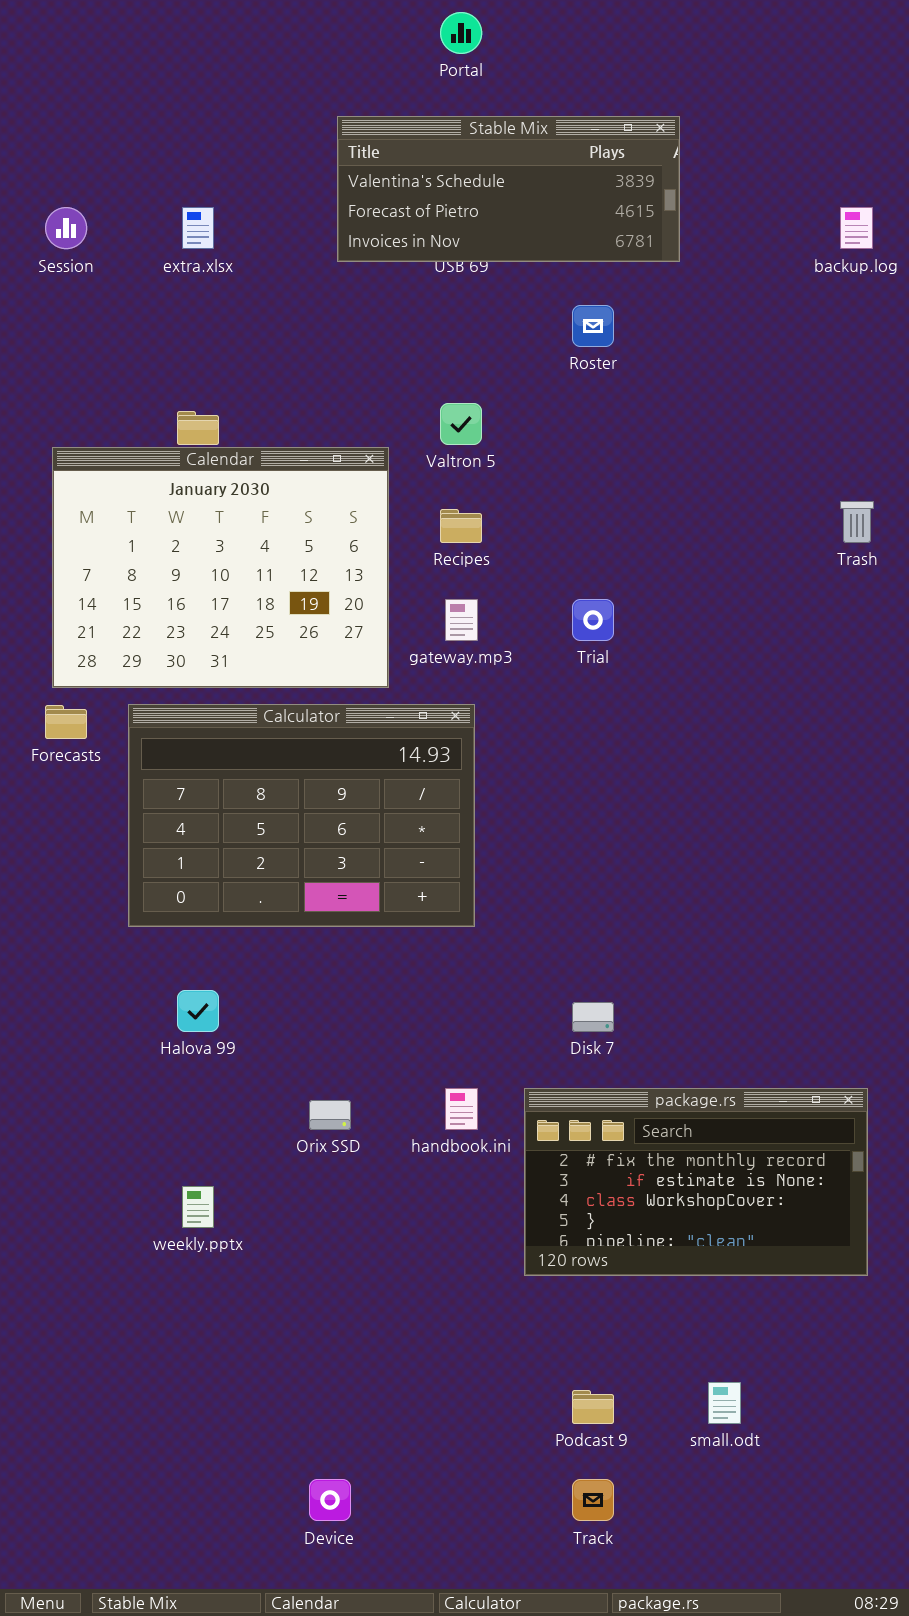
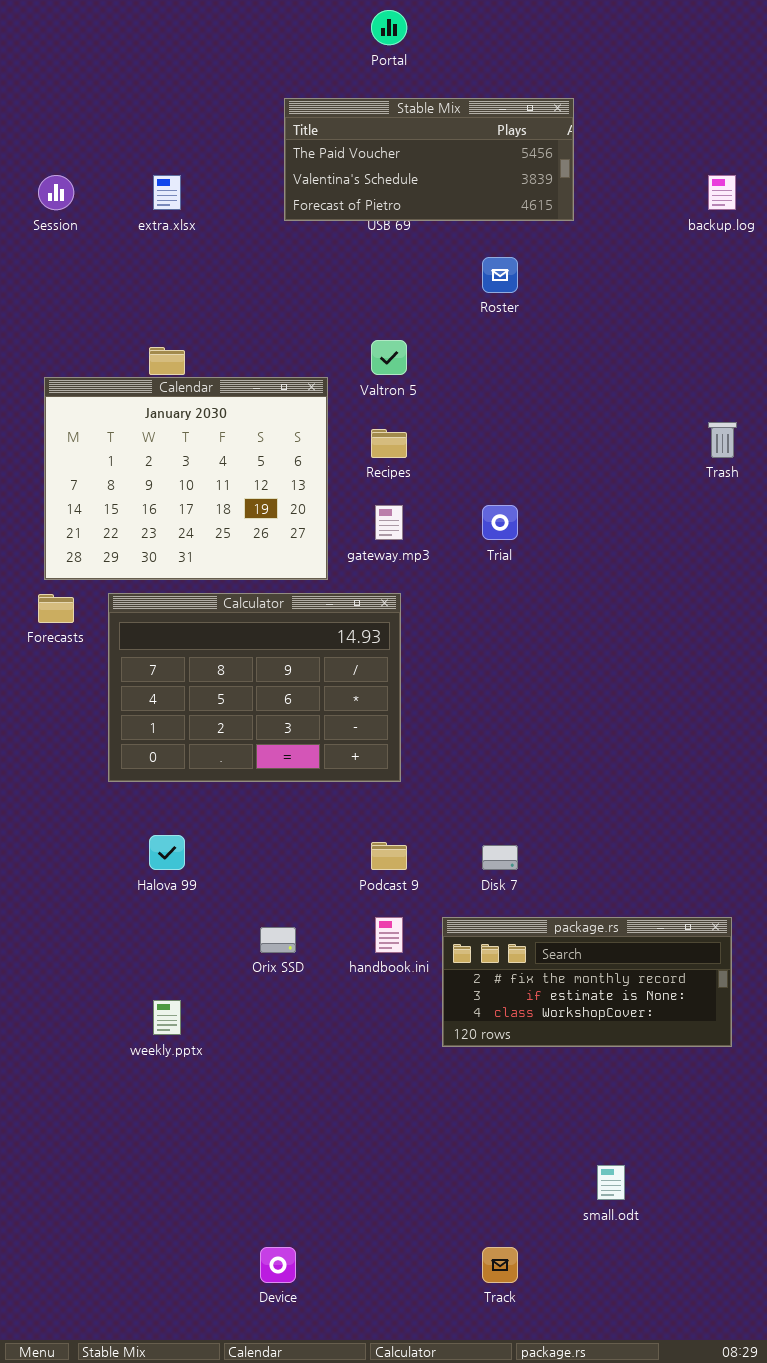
Stable Mix: [337,116,680,262] -> [284,98,574,221], scrolled up 1 row
package.rs: [524,1088,868,1276] -> [442,917,732,1047], resized
Podcast 9: [572,1390,614,1424] -> [371,842,407,870], moved

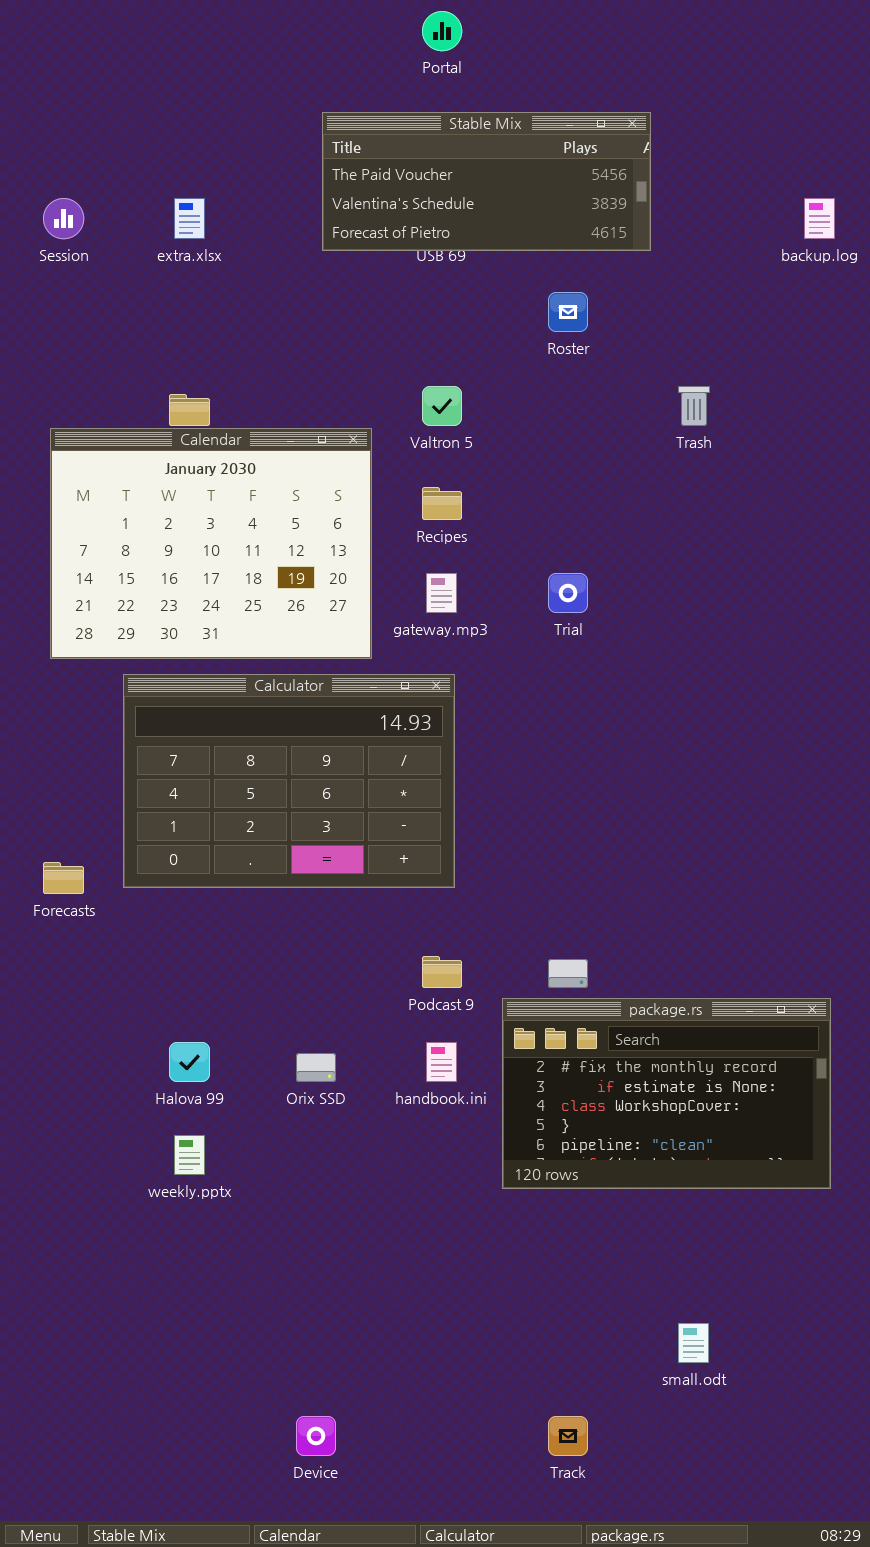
Trash: [708,422,737,458] -> [678,386,710,426], moved
Forecasts: [38,594,74,623] -> [43,862,84,894], moved
Halova 99: [149,835,185,870] -> [169,1042,210,1082], moved
package.rs: [442,917,732,1047] -> [502,998,831,1189], resized

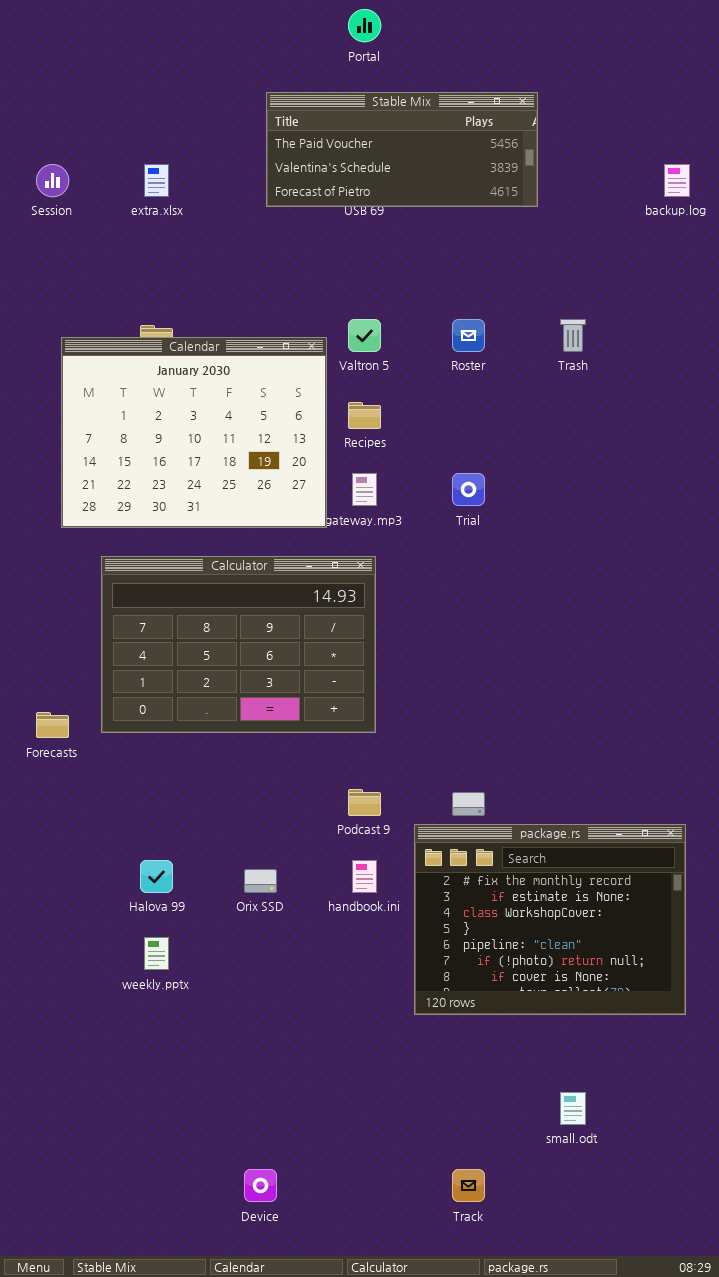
Roster: [548,292,588,332] -> [452,319,485,352], moved
Calendar: [50,428,372,659] -> [61,337,327,528], moved
package.rs: [502,998,831,1189] -> [414,824,686,1015], resized

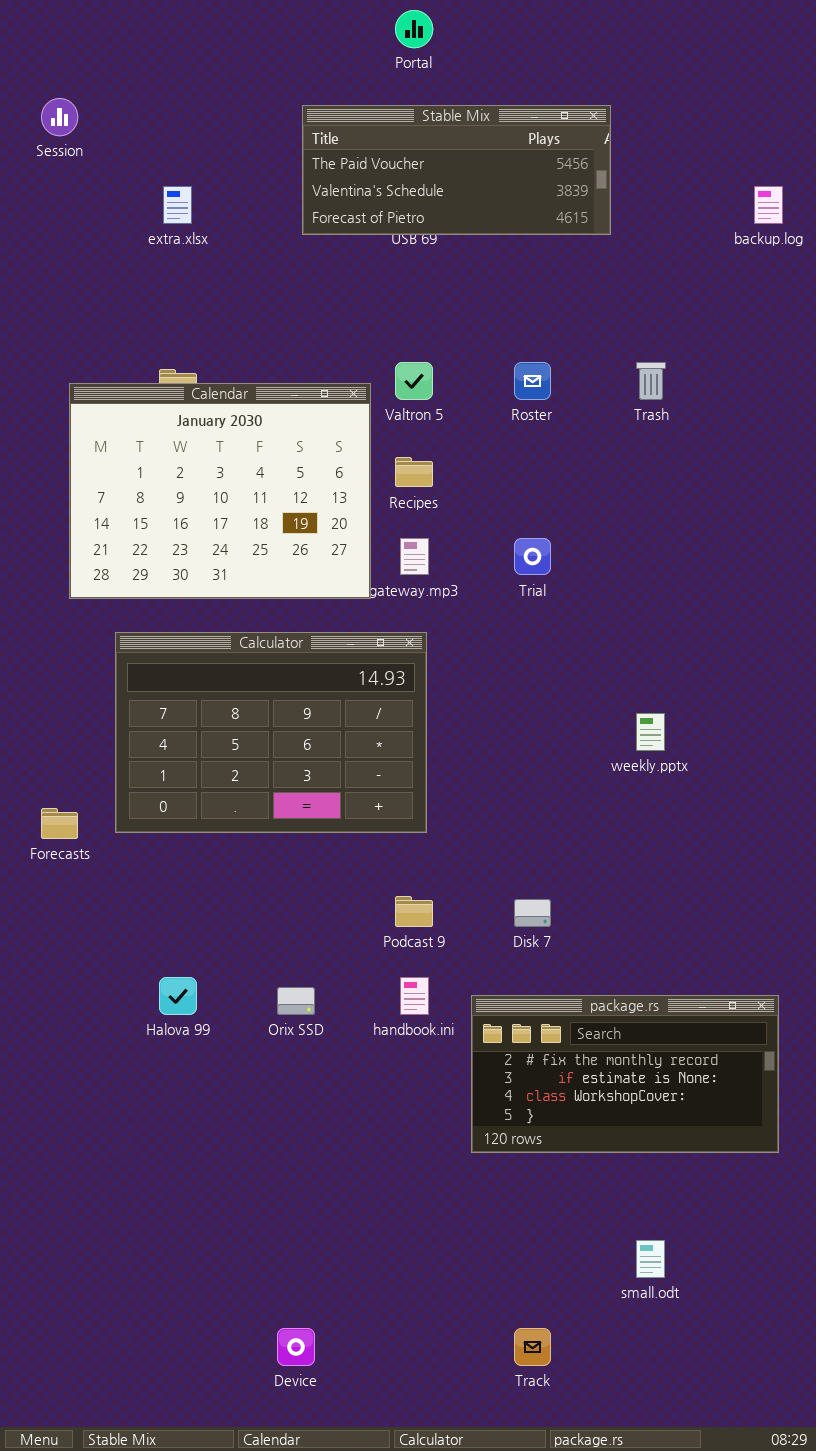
Session: [36,164,69,197] -> [41,98,78,136], moved
package.rs: [414,824,686,1015] -> [471,995,779,1153], resized
weekly.pptx: [144,937,169,970] -> [636,713,665,751], moved

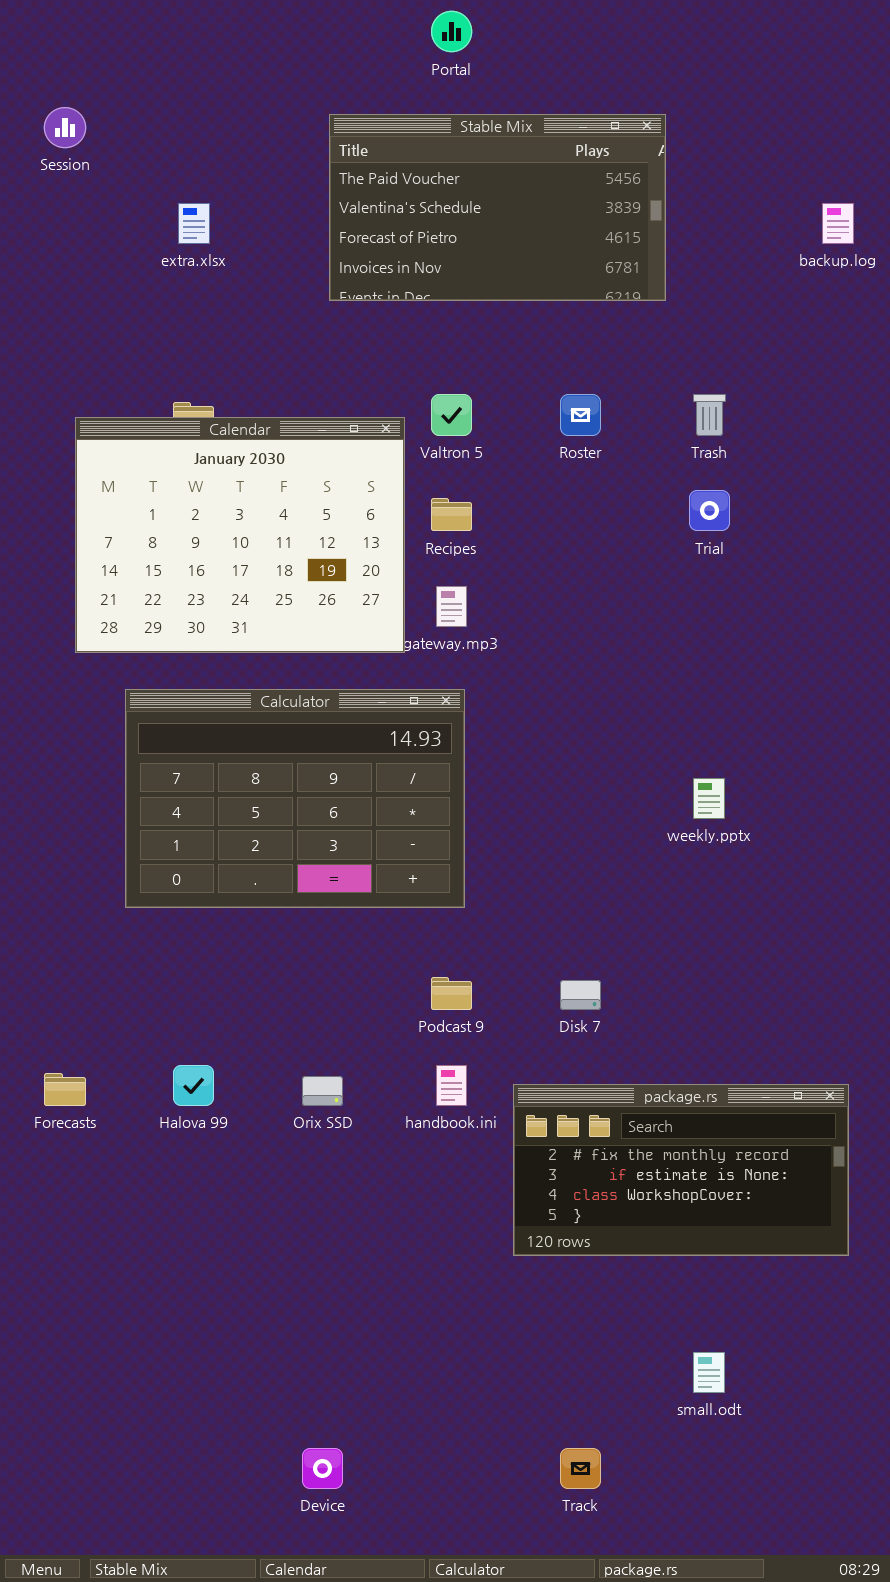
Stable Mix: [302,105,611,235] -> [329,114,666,301], resized
Trial: [514,538,551,575] -> [689,490,730,531], moved
Forecasts: [41,808,78,839] -> [44,1073,86,1106], moved

